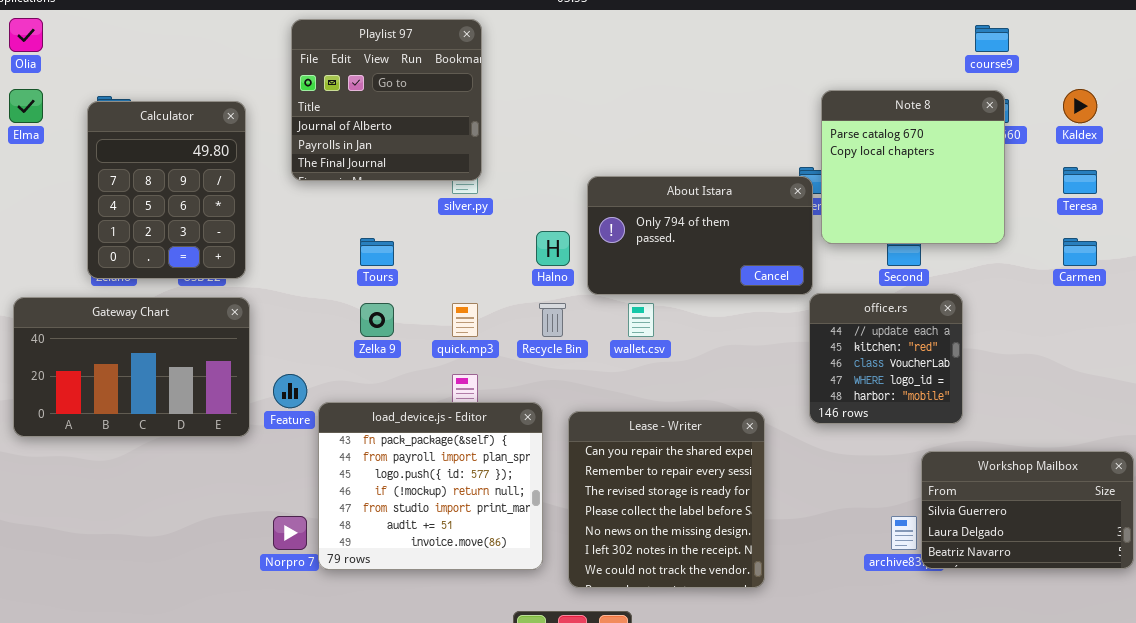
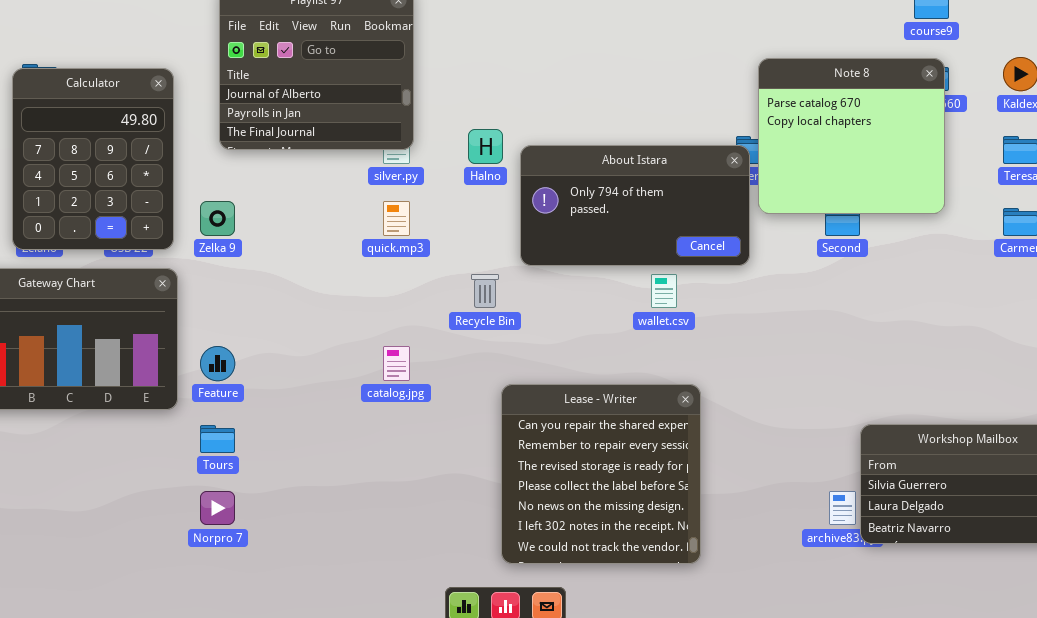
Halno: [536,231,570,266] -> [468,129,503,164], moved
Tours: [360,238,394,266] -> [200,425,235,453], moved
office.rs: [809,293,963,424] -> none, closed
Zelka 9: [360,303,394,337] -> [200,201,235,236], moved
quick.mp3: [452,303,478,337] -> [383,201,410,236], moved
wallet.csv: [628,303,654,337] -> [651,274,677,308], moved
load_device.js - Editor: [318,402,543,570] -> none, closed

